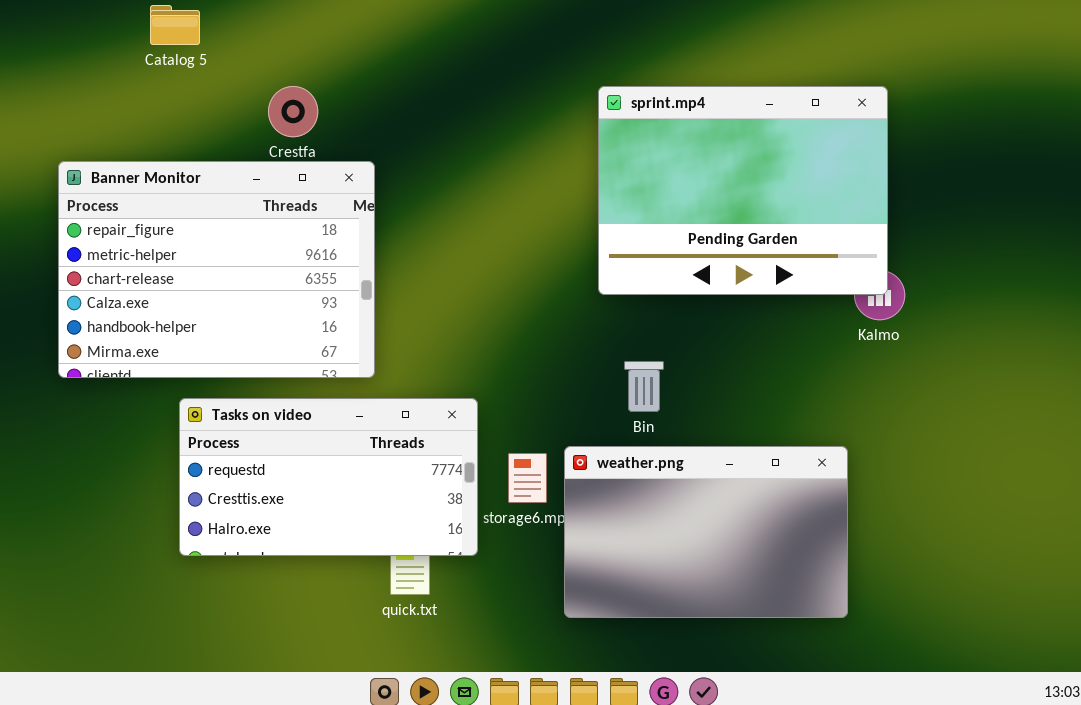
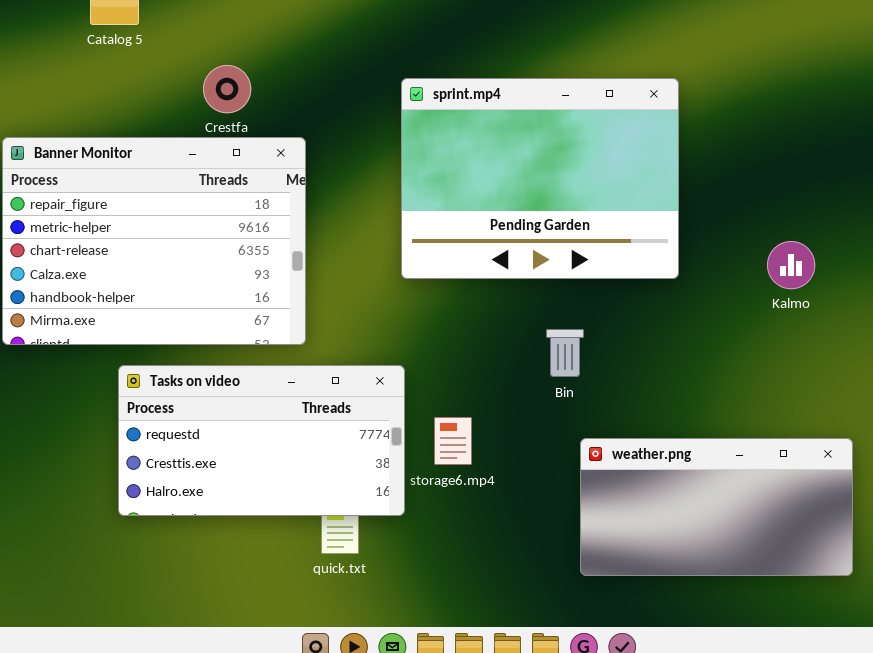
sprint.mp4: [598,86,888,295] -> [401,78,679,279], moved
weather.png: [564,446,848,618] -> [580,438,853,576], moved, resized

